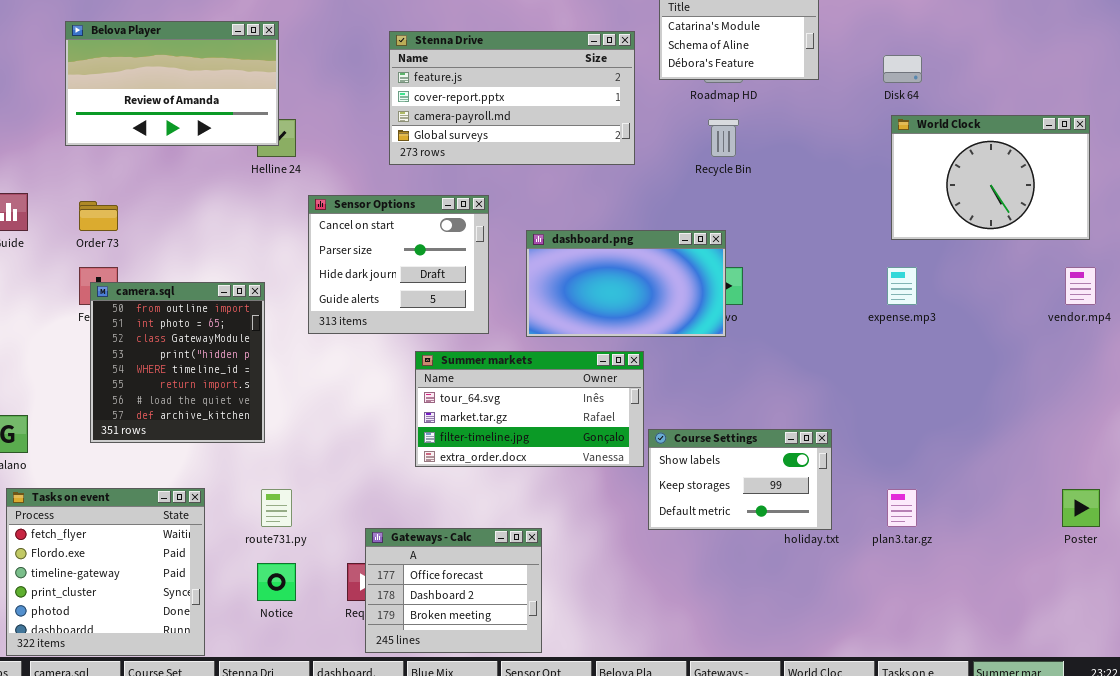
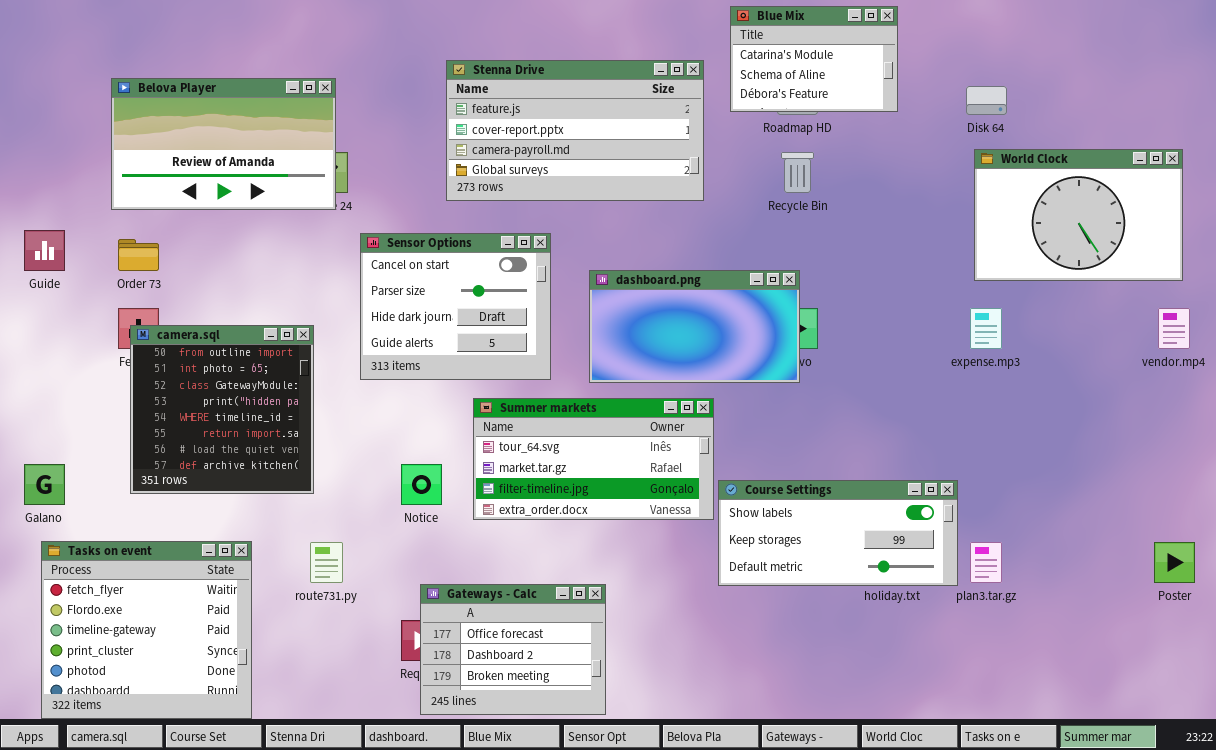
Belova Player: [65,21,279,146] -> [111,78,336,210], moved
Course Settings: [648,429,832,530] -> [718,480,958,586], resized
Notice: [257,563,296,601] -> [401,464,442,505], moved

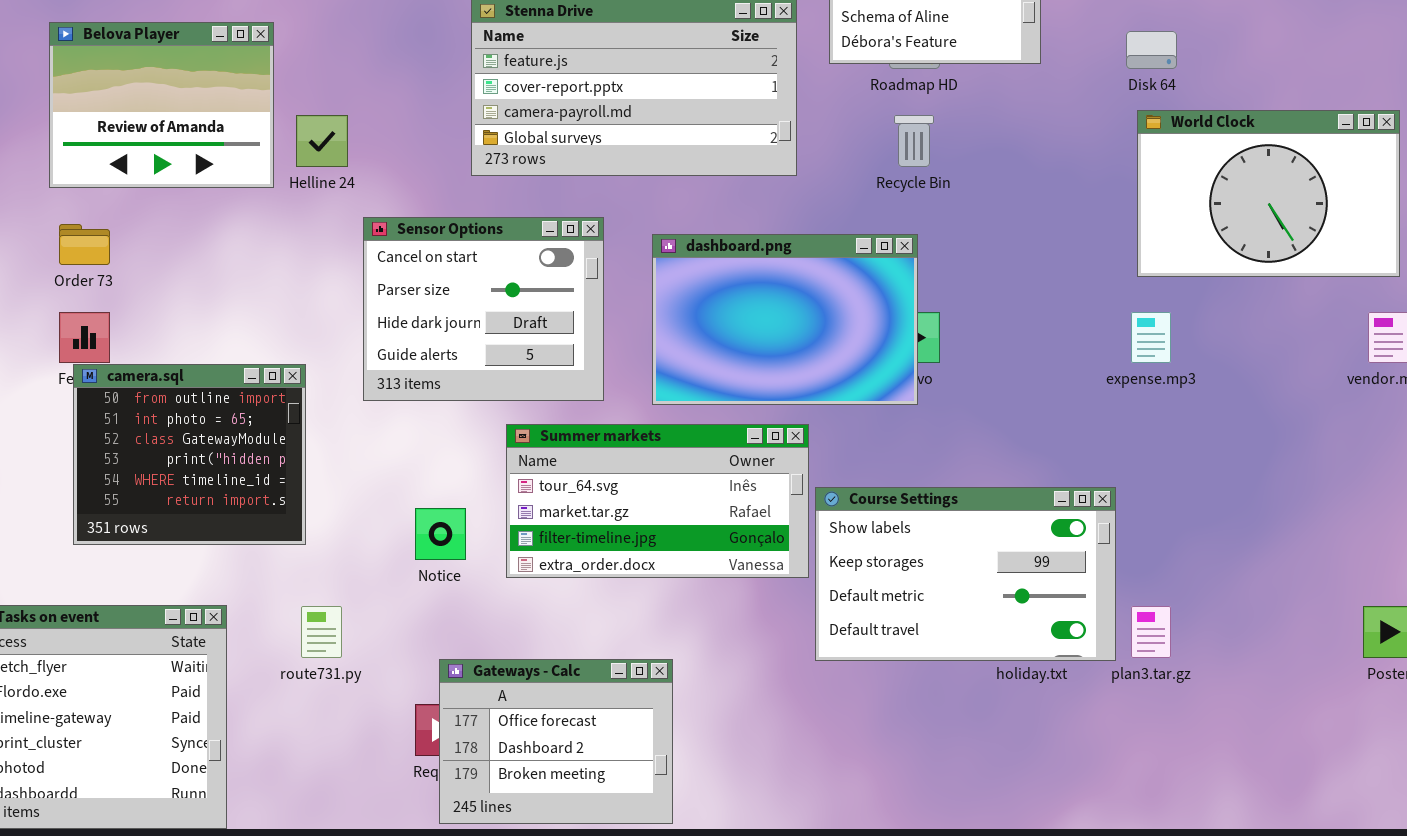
Belova Player: [111,78,336,210] -> [49,22,274,188], resized
dashboard.png: [589,270,800,383] -> [652,234,918,405], resized
camera.sql: [130,325,314,494] -> [73,364,306,545], resized
Course Settings: [718,480,958,586] -> [815,487,1116,661], resized

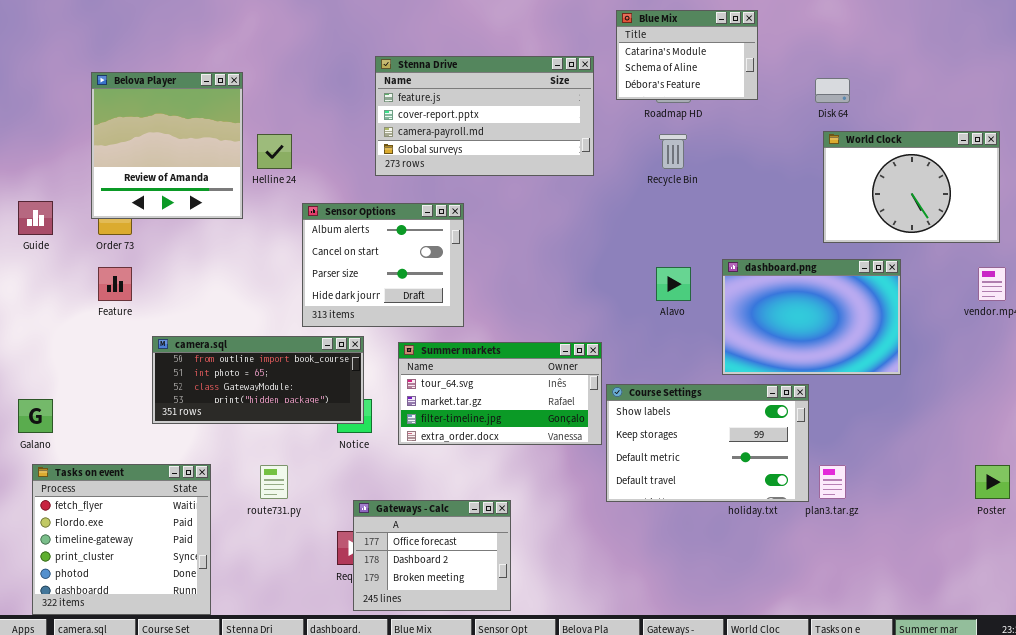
Belova Player: [49,22,274,188] -> [91,72,243,219], resized
Sensor Options: [363,217,604,401] -> [302,203,464,327], scrolled up 1 row
dashboard.png: [652,234,918,405] -> [722,259,901,375], moved
camera.sql: [73,364,306,545] -> [152,336,364,424], moved, resized

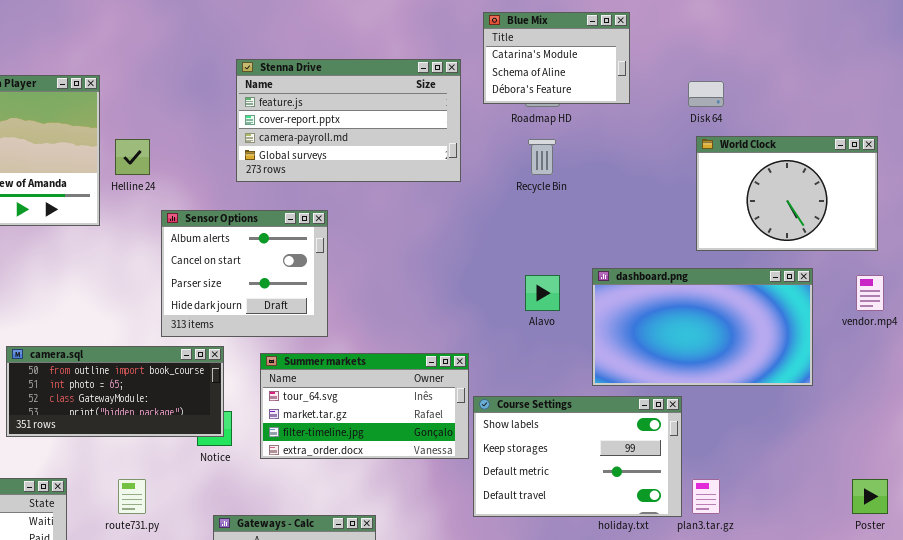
dashboard.png: [722,259,901,375] -> [592,268,813,386], resized

